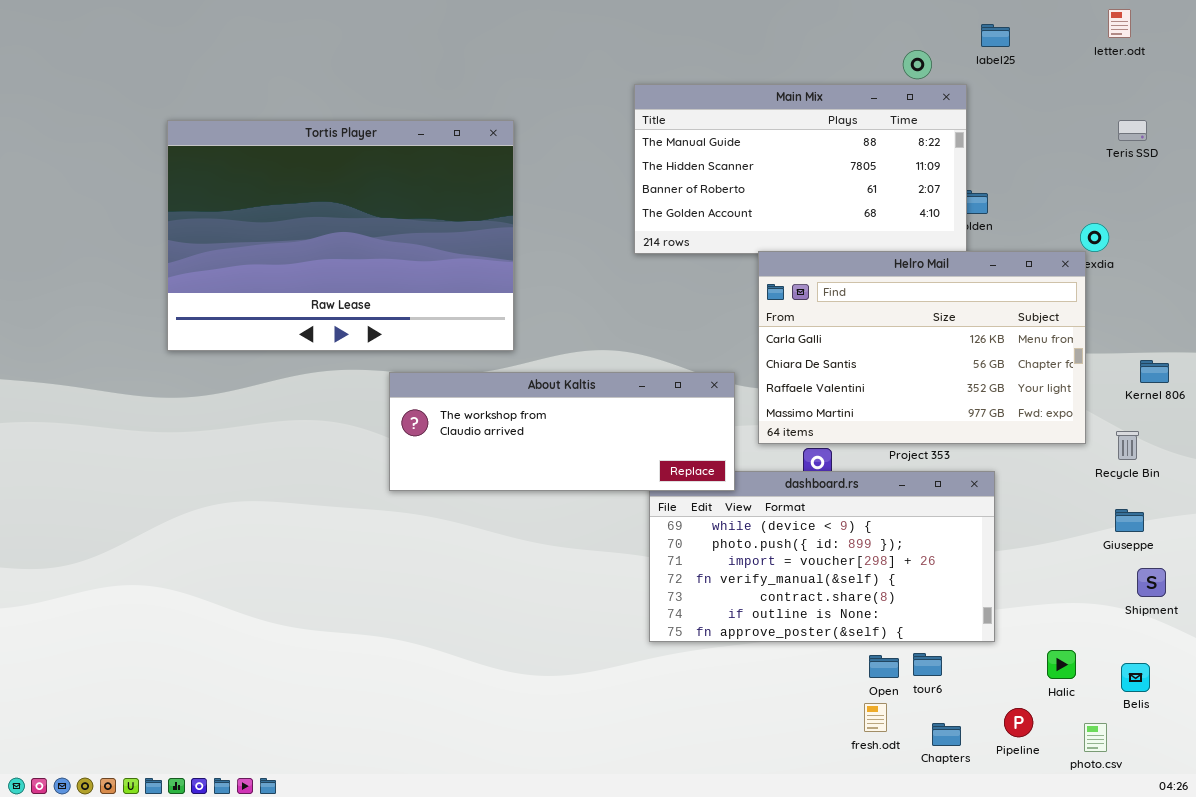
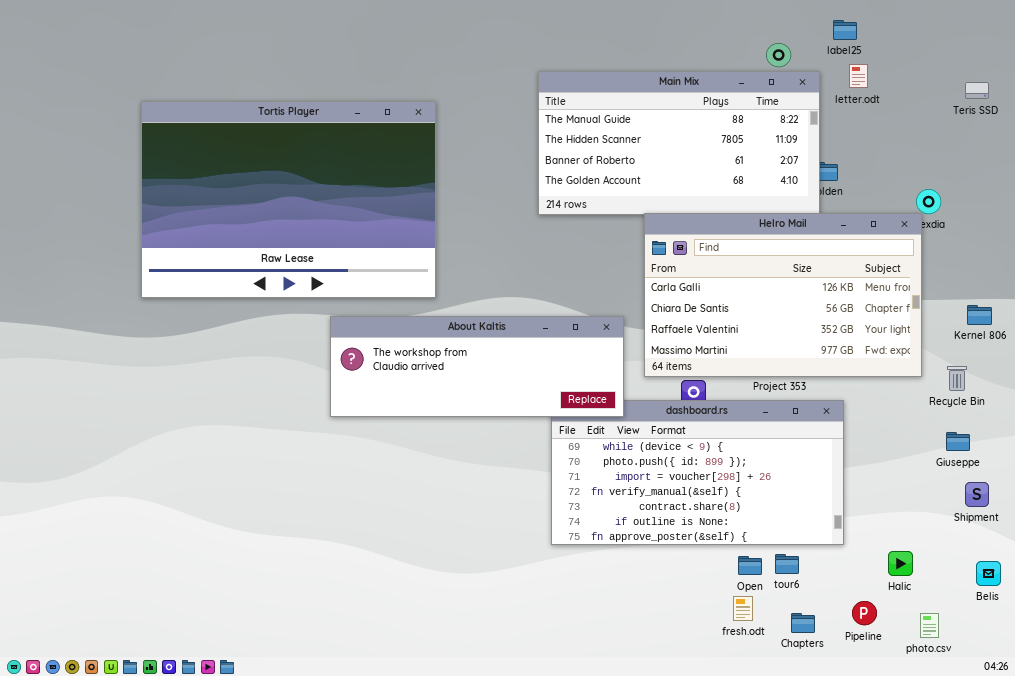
letter.odt: [1108,9,1131,38] -> [849,64,868,88], moved
Teris SSD: [1118,120,1147,141] -> [965,82,989,99], moved
Belis: [1121,663,1150,692] -> [976,561,1001,586], moved

